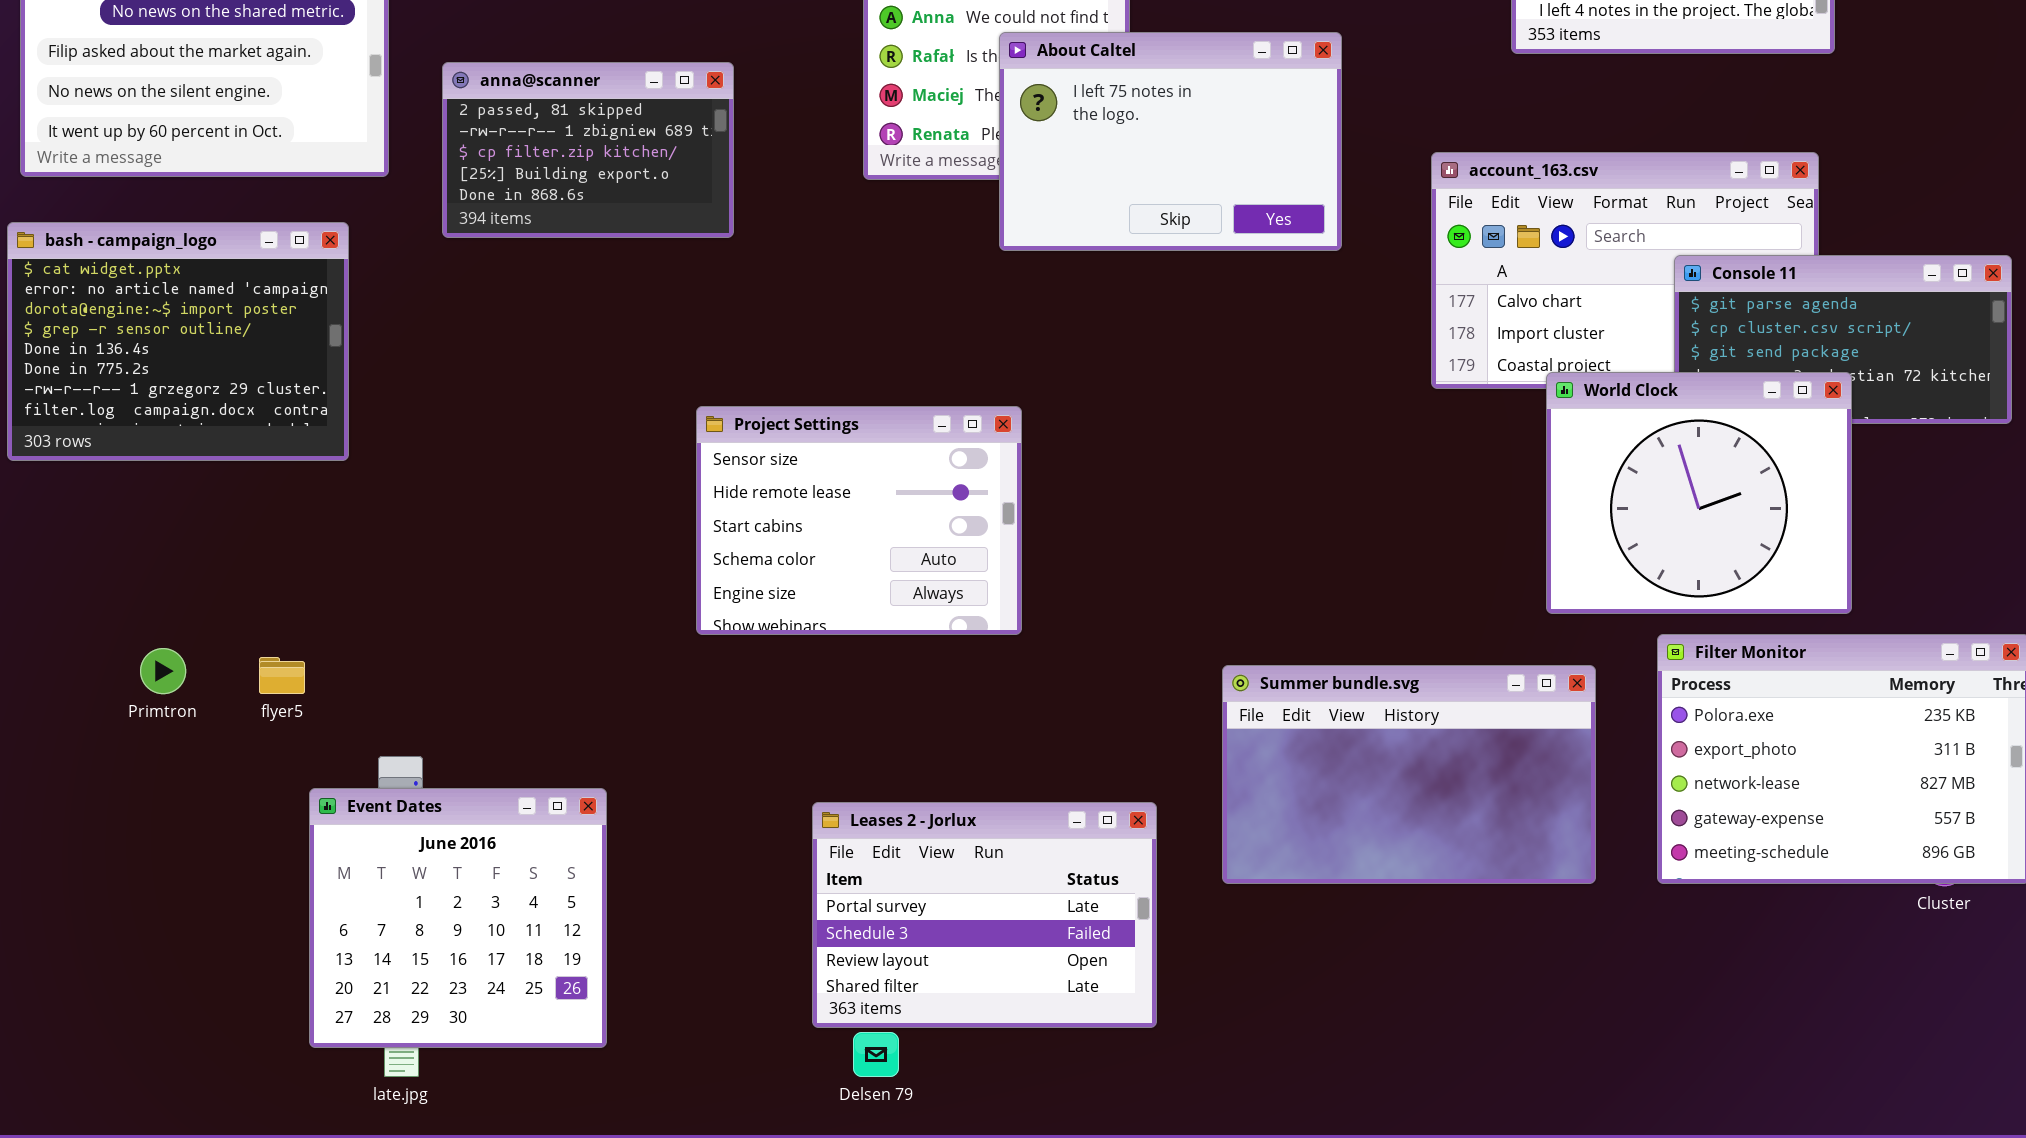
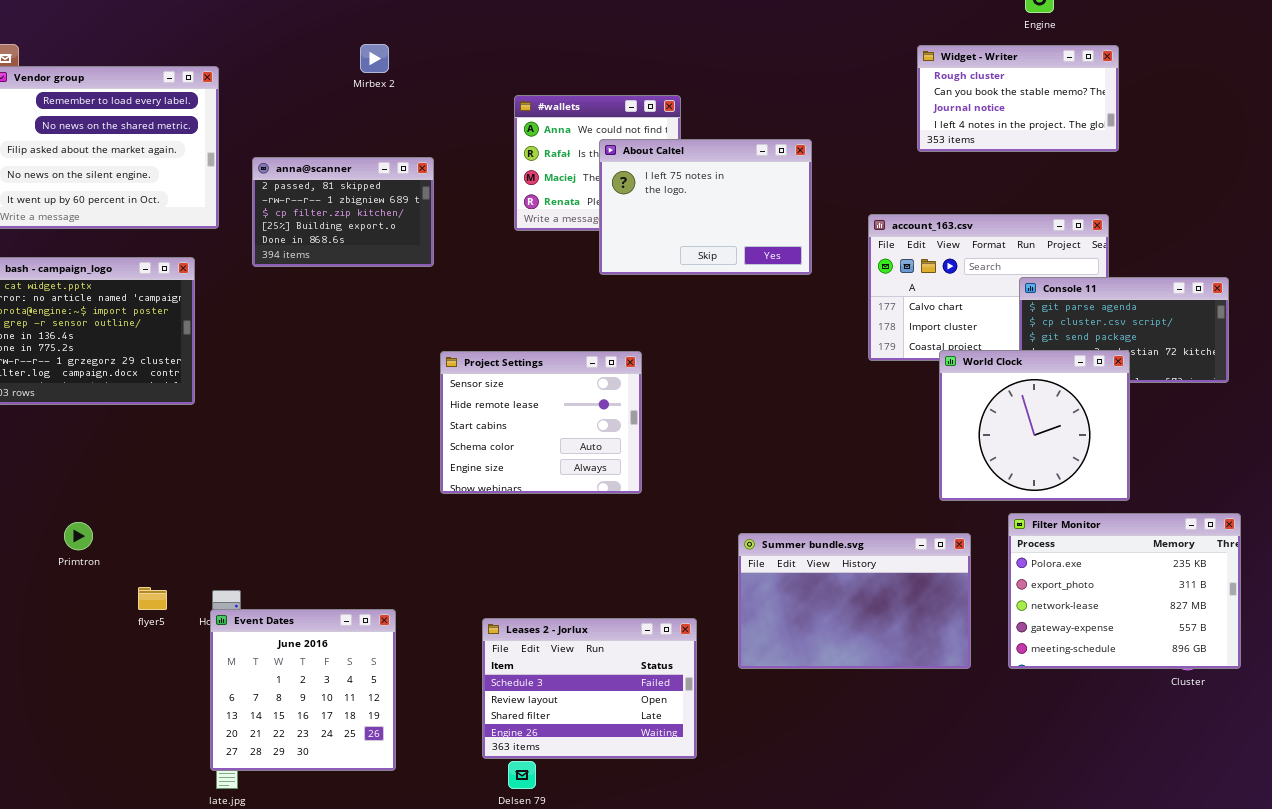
Project Settings: [696,406,1022,635] -> [440,351,642,494], moved
flyer5: [259,657,305,694] -> [138,587,167,610], moved
Event Dates: [309,788,607,1048] -> [210,609,396,771], moved
Leases 2 - Jorlux: [812,802,1157,1028] -> [482,618,697,759], scrolled down 1 row

